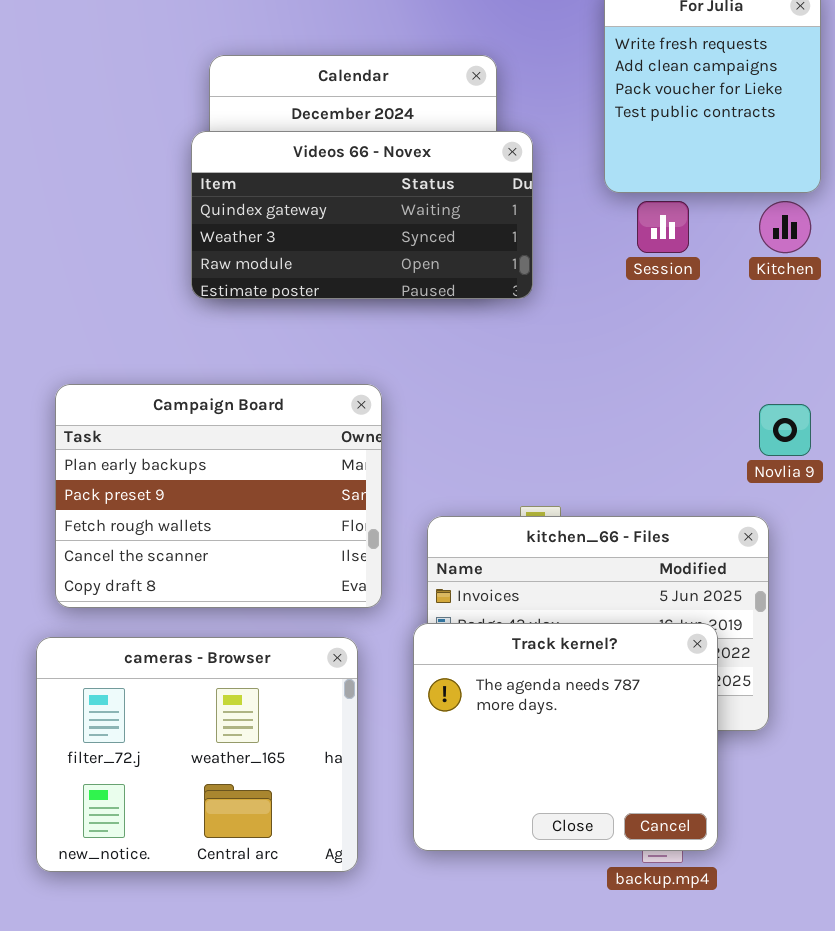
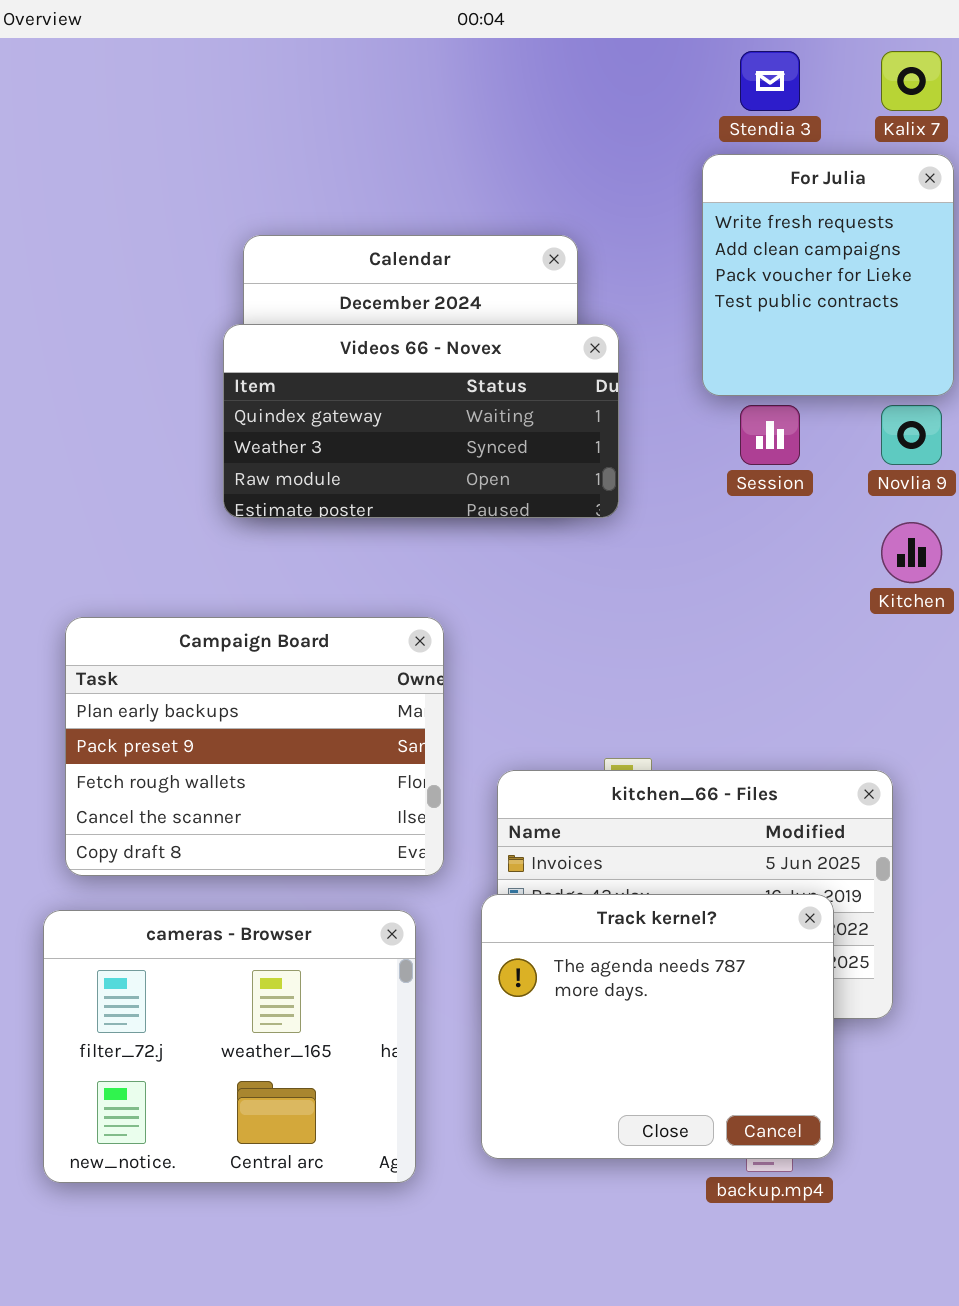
Kitchen: [759,201,811,253] -> [881,522,942,583], moved
Novlia 9: [759,404,811,456] -> [881,405,942,465], moved

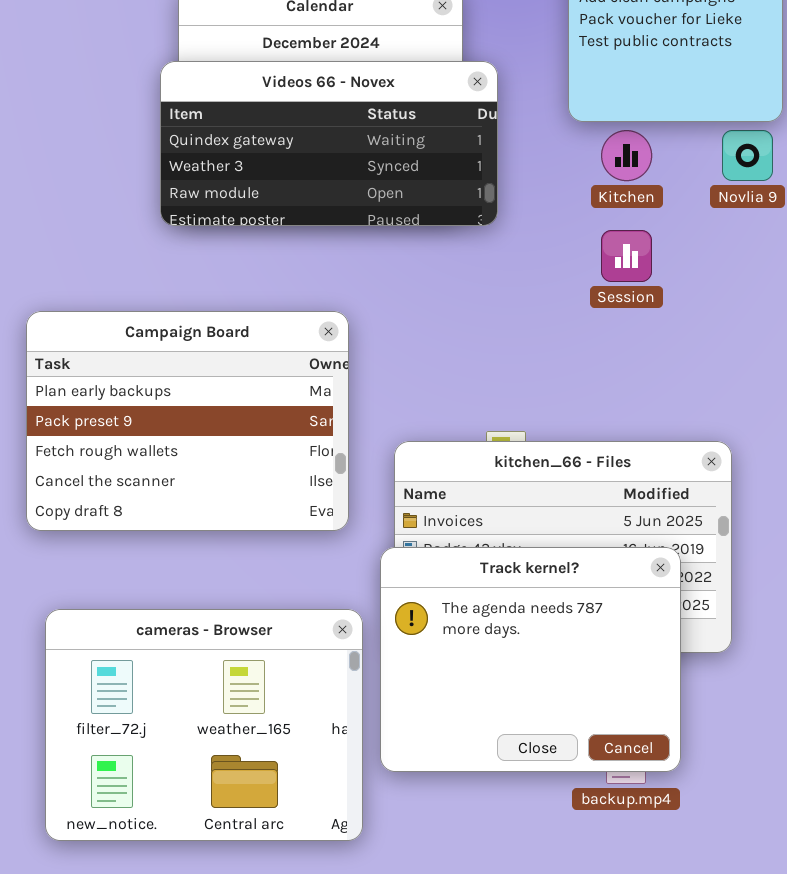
Session: [740,405,800,465] -> [601,230,652,282], moved
Kitchen: [881,522,942,583] -> [601,130,652,181], moved
cameras - Browser: [43,910,416,1183] -> [45,609,363,841], moved

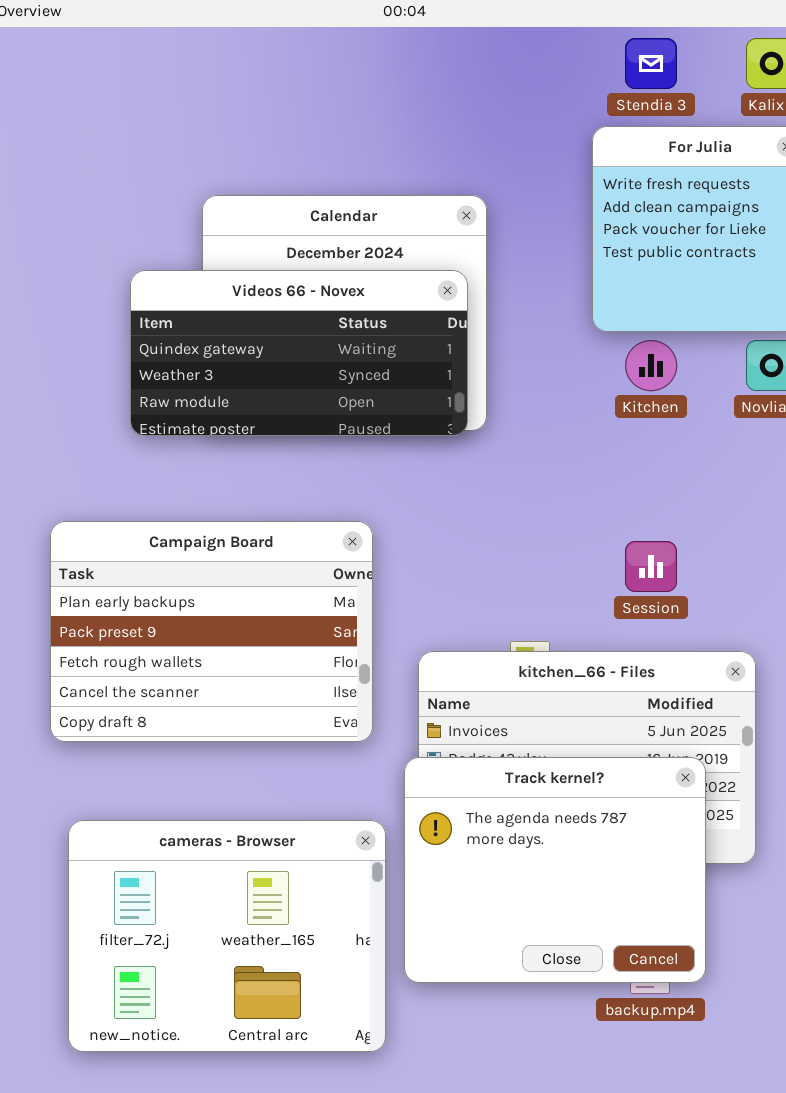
Videos 66 - Novex: [160,61,498,226] -> [130,270,468,436], moved
Session: [601,230,652,282] -> [625,541,677,592], moved

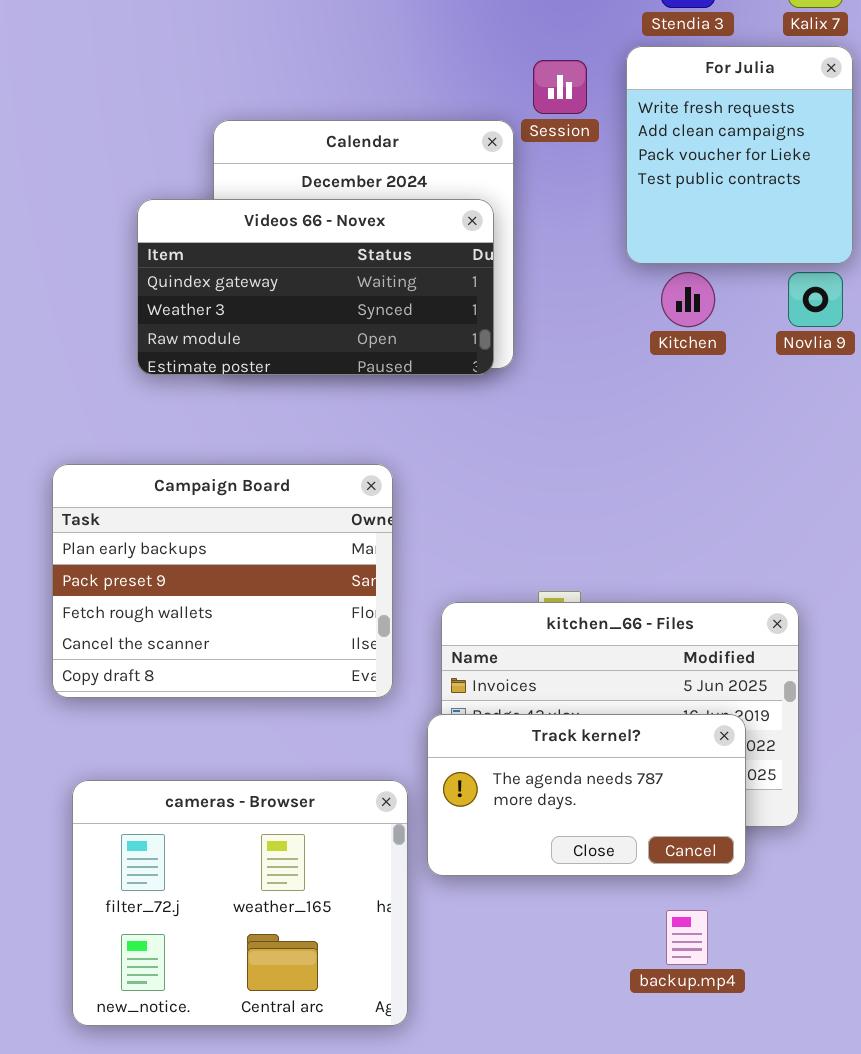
Session: [625,541,677,592] -> [533,60,587,114], moved
Track kernel?: [404,757,706,983] -> [427,714,746,876], resized

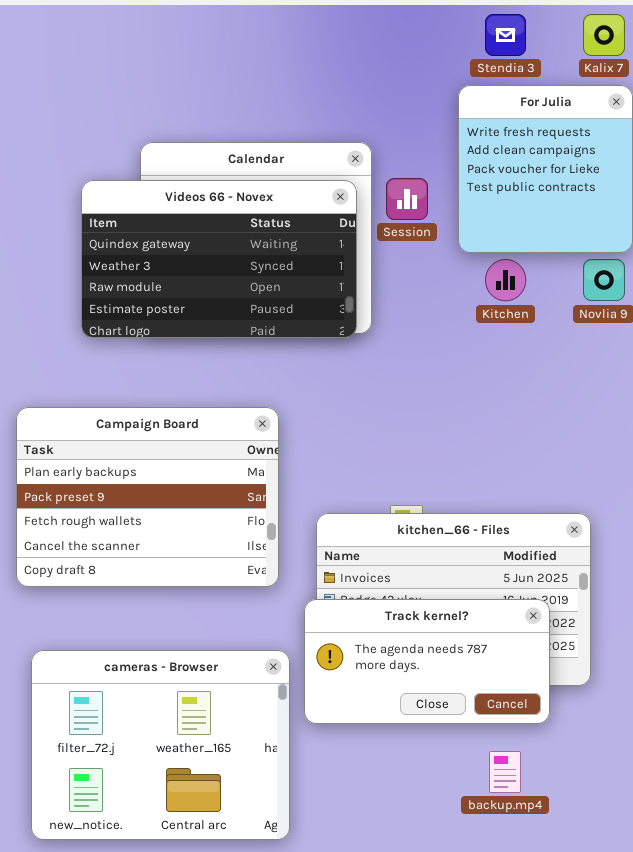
Session: [533,60,587,114] -> [386,178,428,220], moved
Videos 66 - Novex: [137,199,494,375] -> [81,180,357,338], resized

